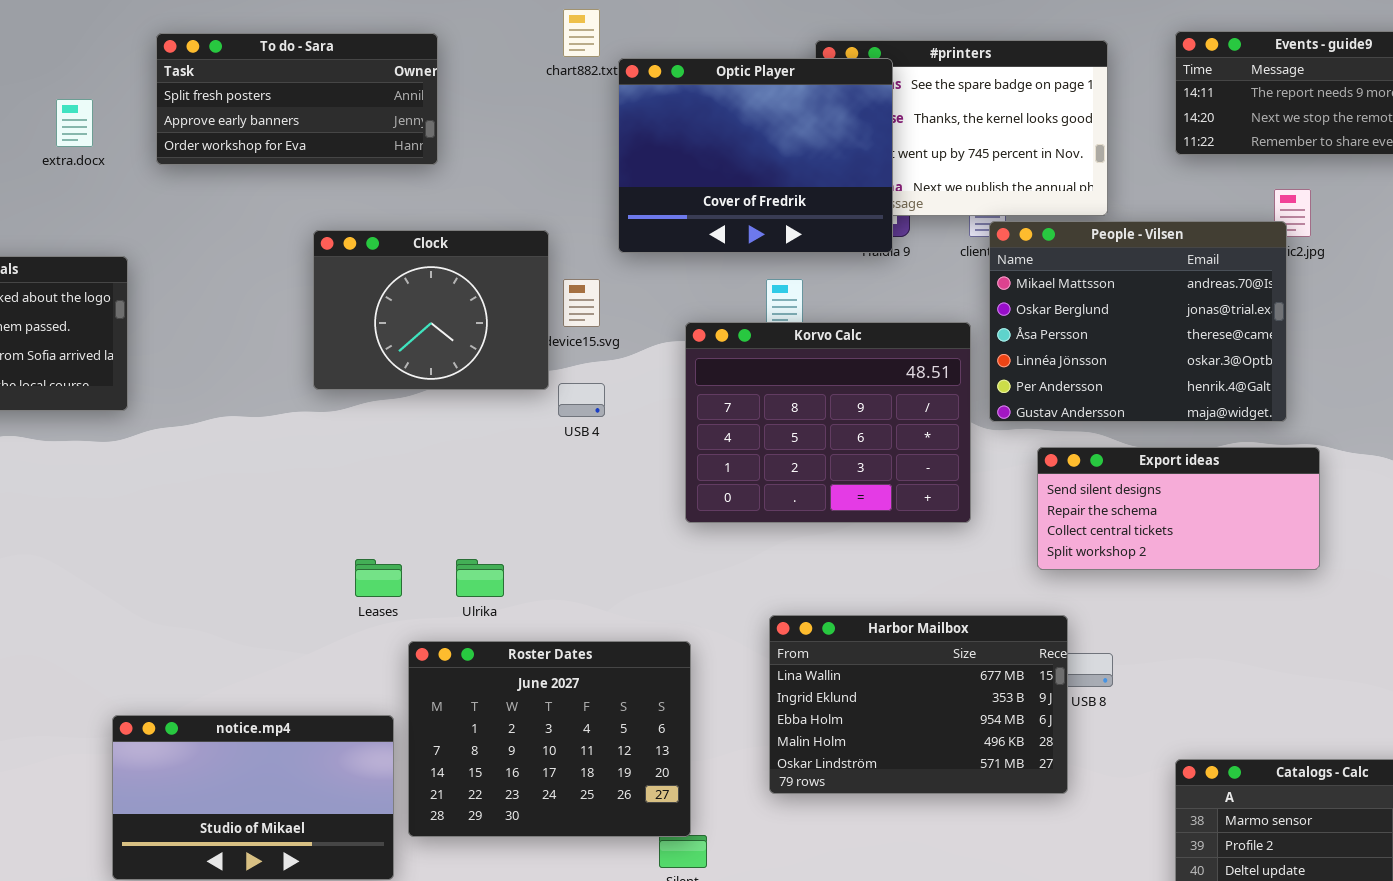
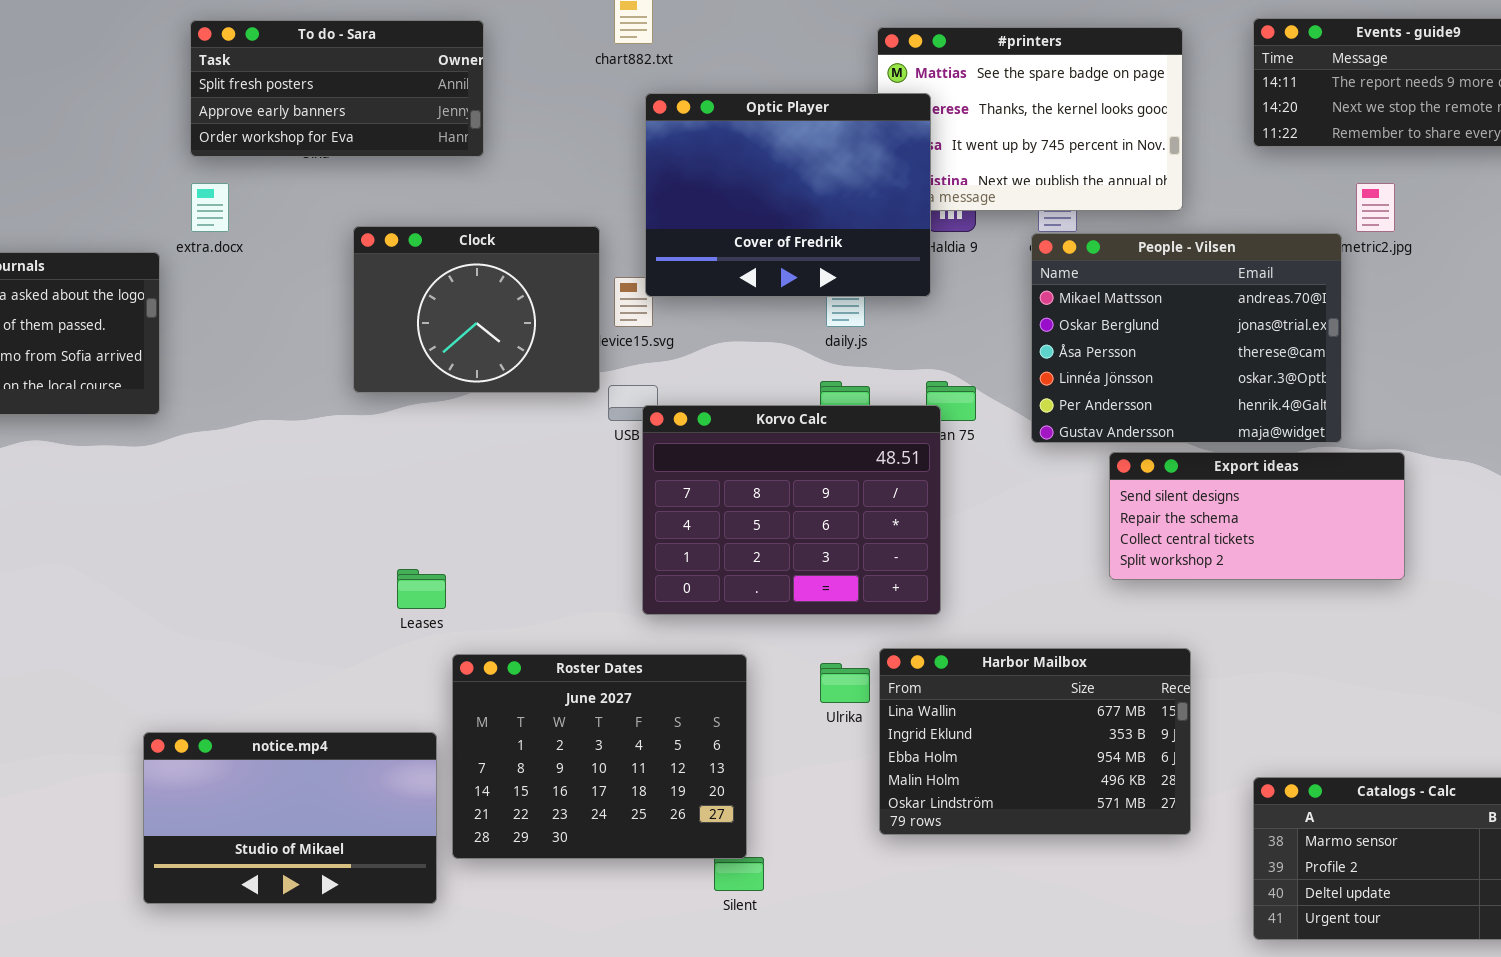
Optic Player: [618,58,893,253] -> [645,93,931,297], moved
extra.docx: [56,99,93,147] -> [191,183,229,232], moved
People - Vilsen: [989,221,1287,422] -> [1031,233,1342,443], moved
Korvo Calc: [685,322,971,523] -> [642,405,941,615], moved
Ulrika: [456,559,504,597] -> [820,663,870,703], moved
Harbor Mailbox: [769,615,1068,794] -> [879,648,1191,835], moved

